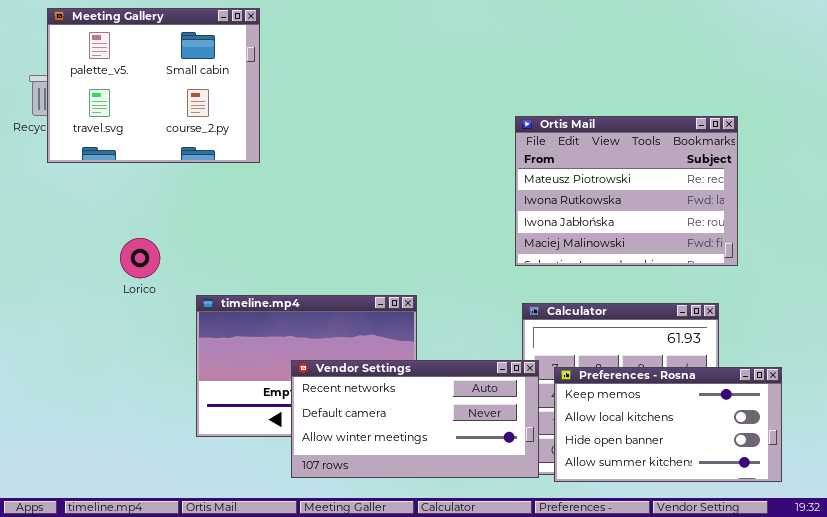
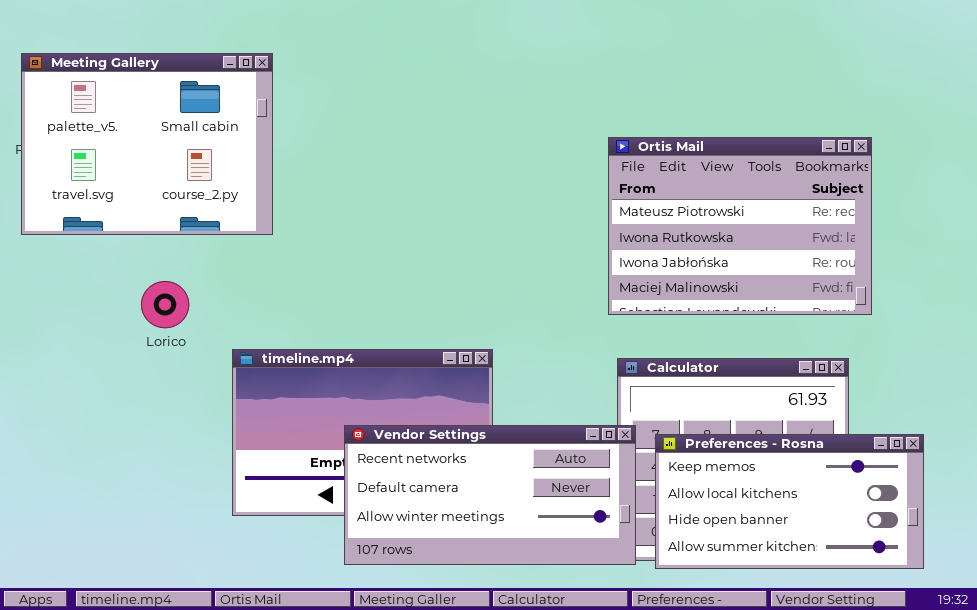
Meeting Gallery: [47,8,260,163] -> [21,53,273,235], moved

